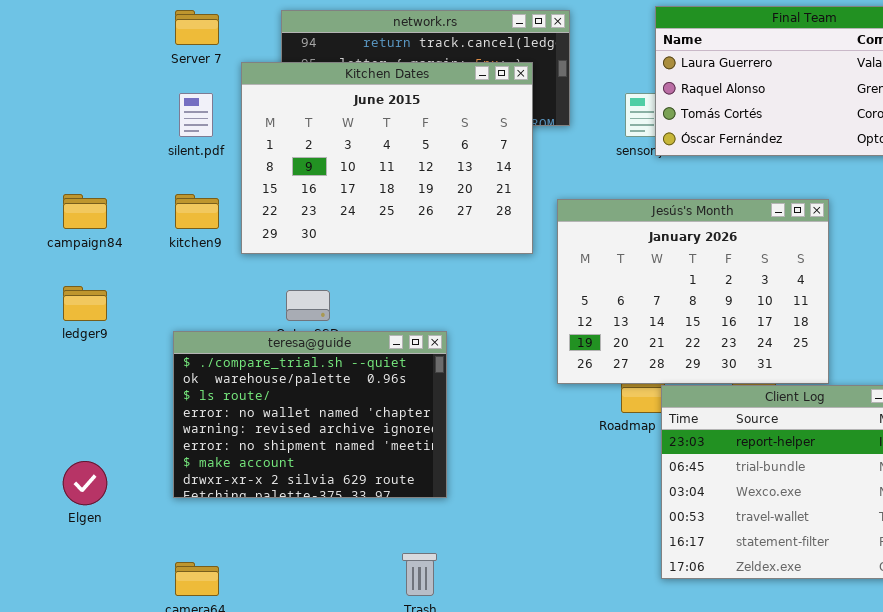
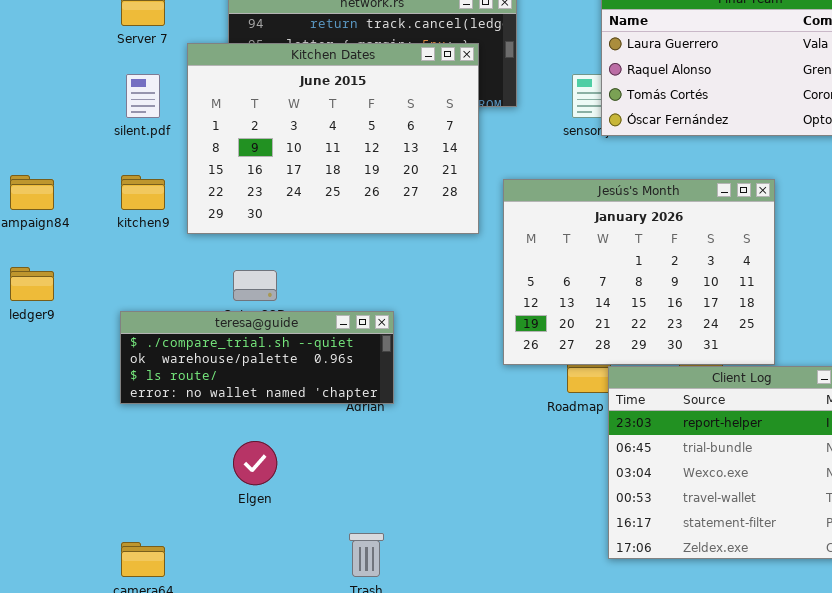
teresa@guide: [173,331,447,498] -> [120,311,394,404], resized
Elgen: [63,461,107,505] -> [233,441,277,485], moved

